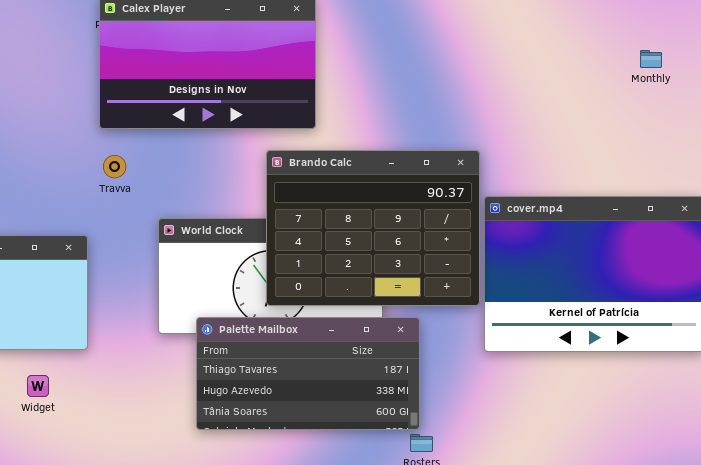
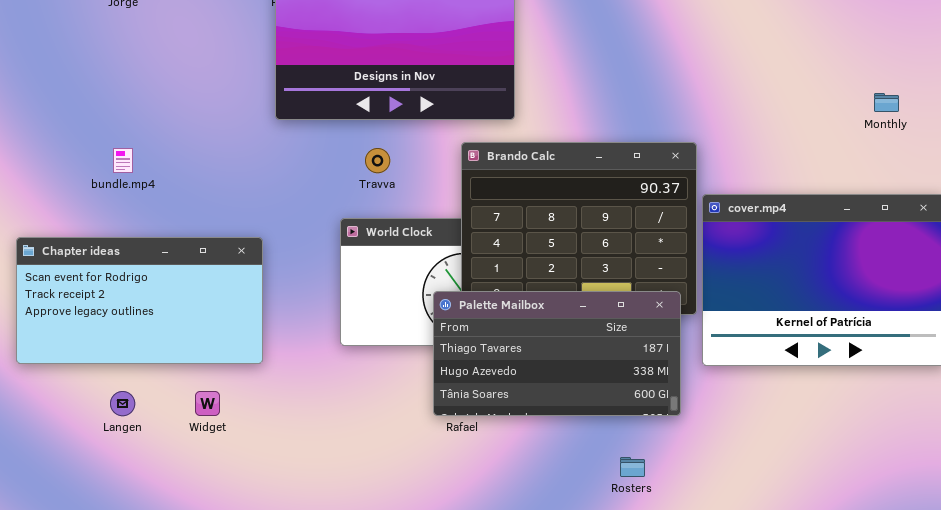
Monthly: [640,50,662,68] -> [874,93,899,112], moved
Travva: [103,155,126,178] -> [365,148,390,173], moved
Palette Mailbox: [196,317,420,430] -> [433,291,681,416], moved

